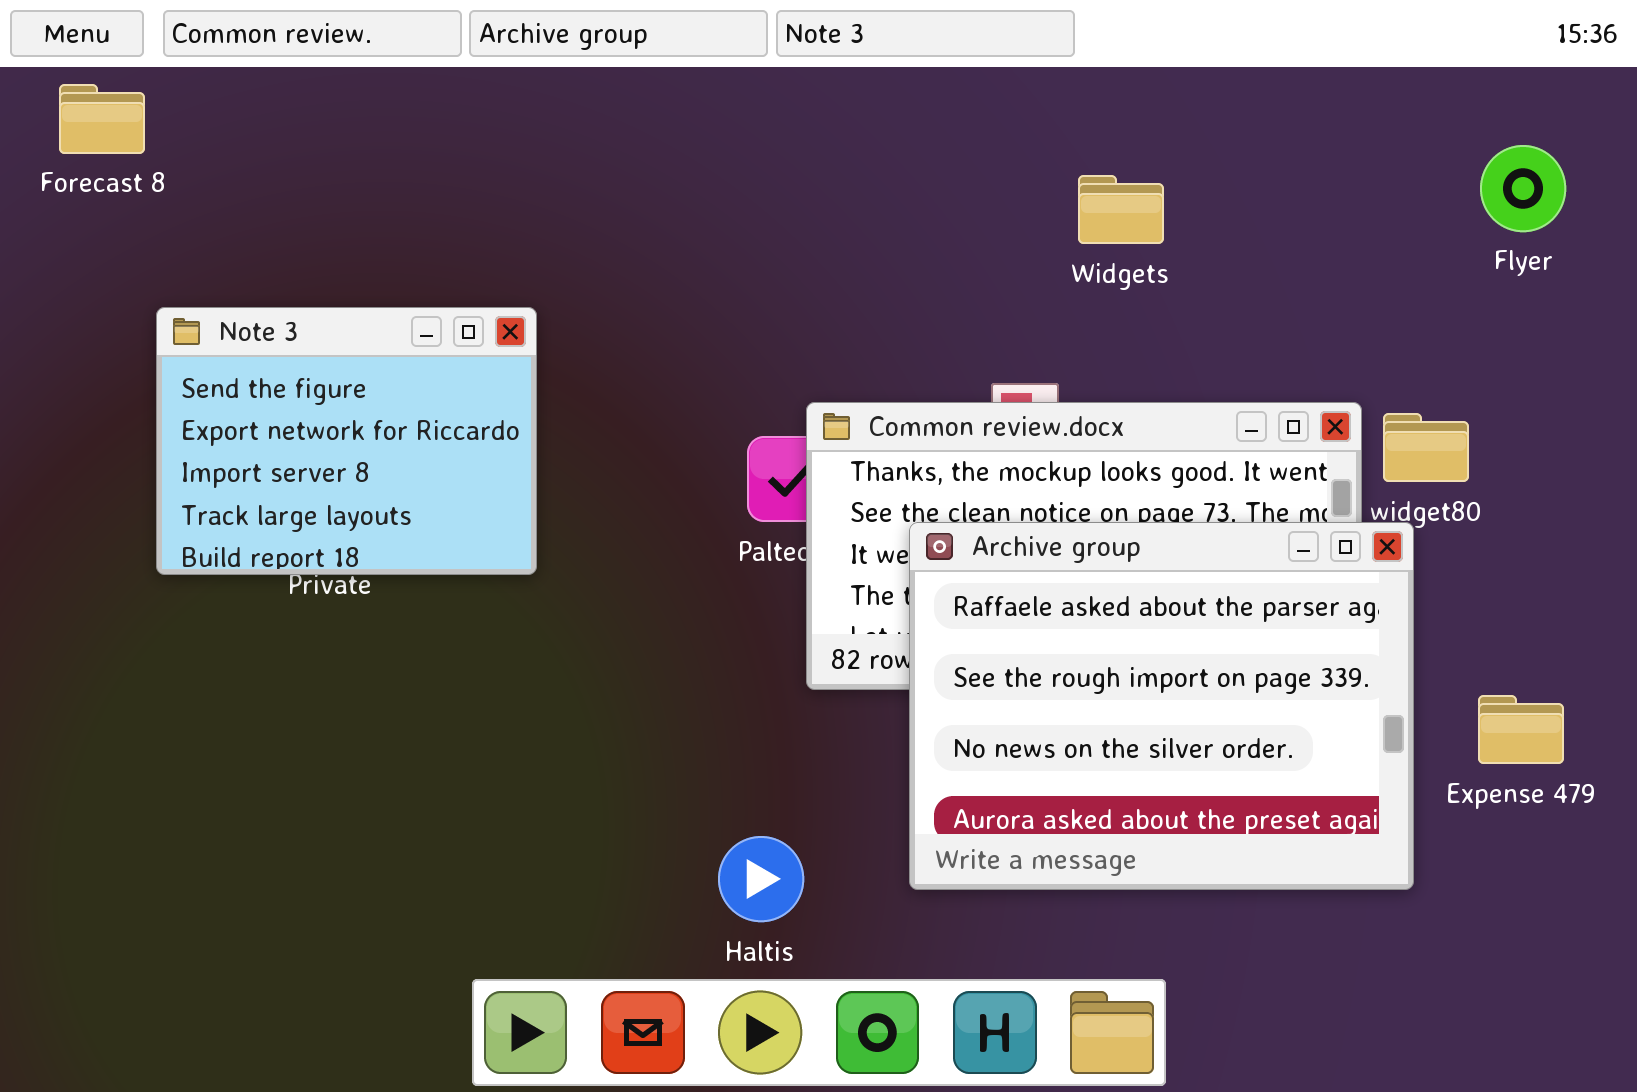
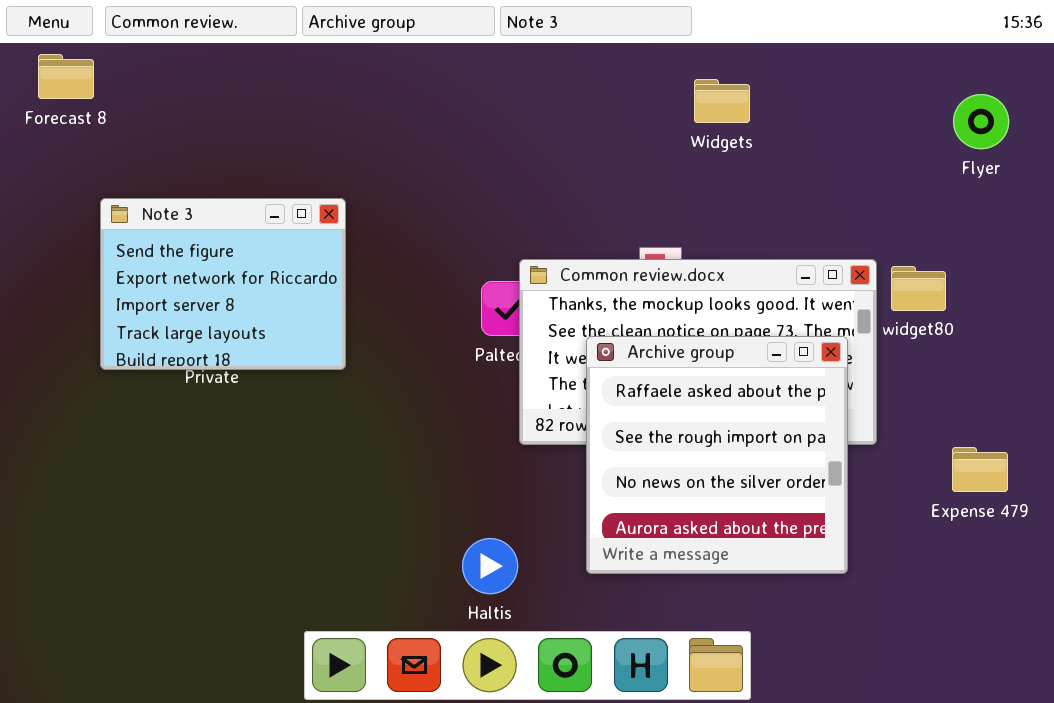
Widgets: [1078,175,1164,244] -> [694,79,750,123], moved
Archive group: [909,522,1414,890] -> [586,336,848,574], resized

